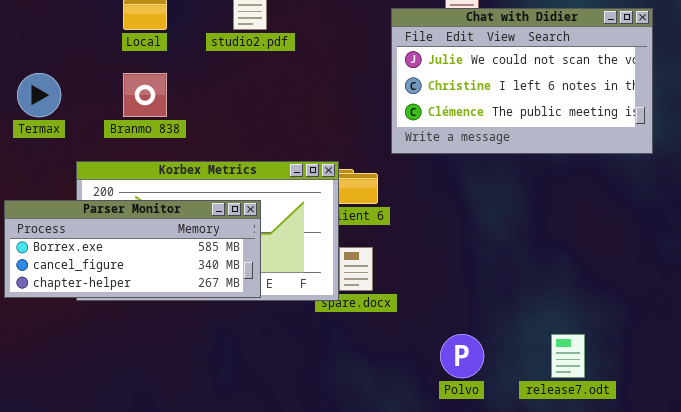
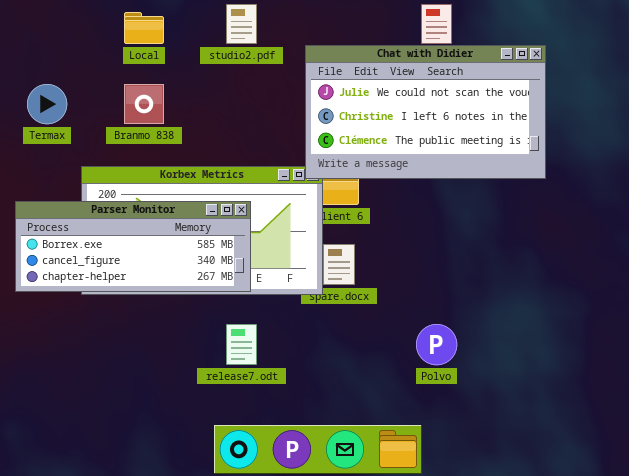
Chat with Didier: [391,8,653,154] -> [305,45,546,179], moved
release7.odt: [551,334,585,378] -> [226,324,257,365], moved

